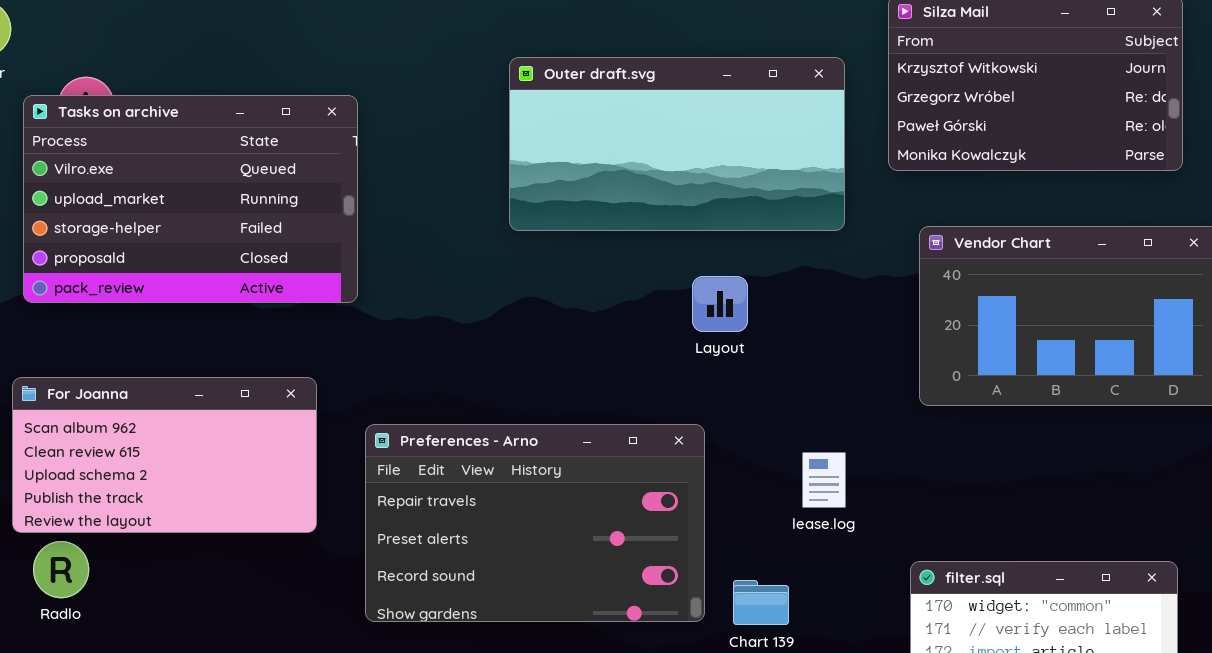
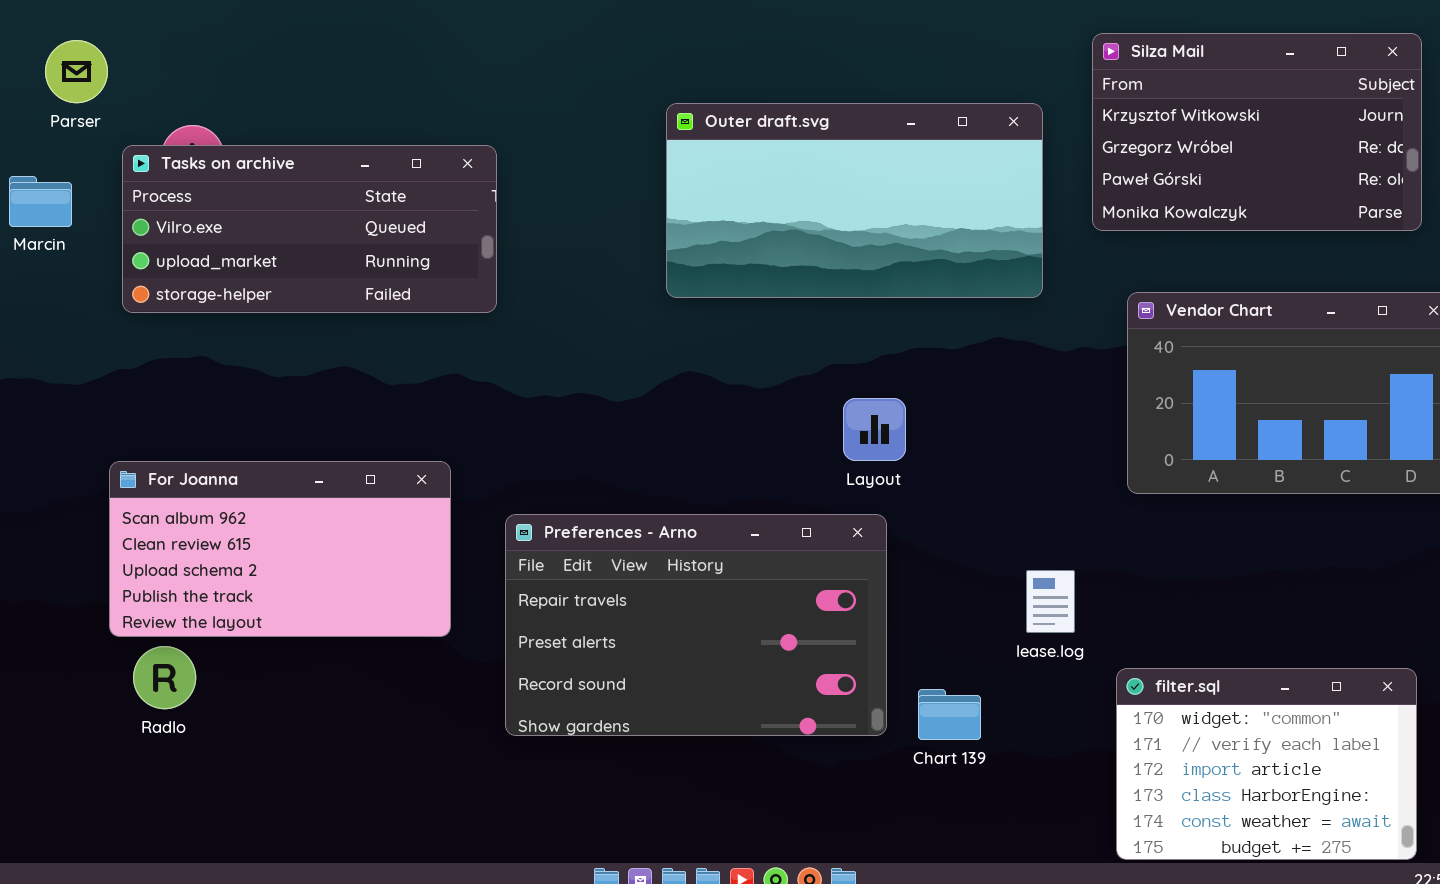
Tasks on archive: [23,95,358,303] -> [122,145,497,313], resized
Layout: [692,276,748,332] -> [843,398,906,461], moved
lease.log: [802,452,846,508] -> [1026,570,1075,633], moved

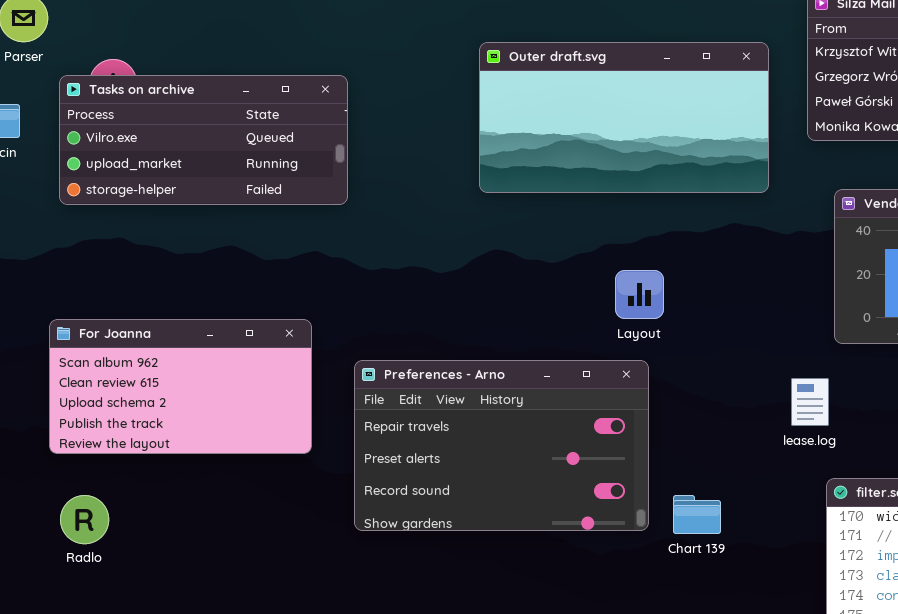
lease.log: [1026,570,1075,633] -> [791,378,829,426], moved
Radlo: [133,646,196,709] -> [60,495,109,544], moved

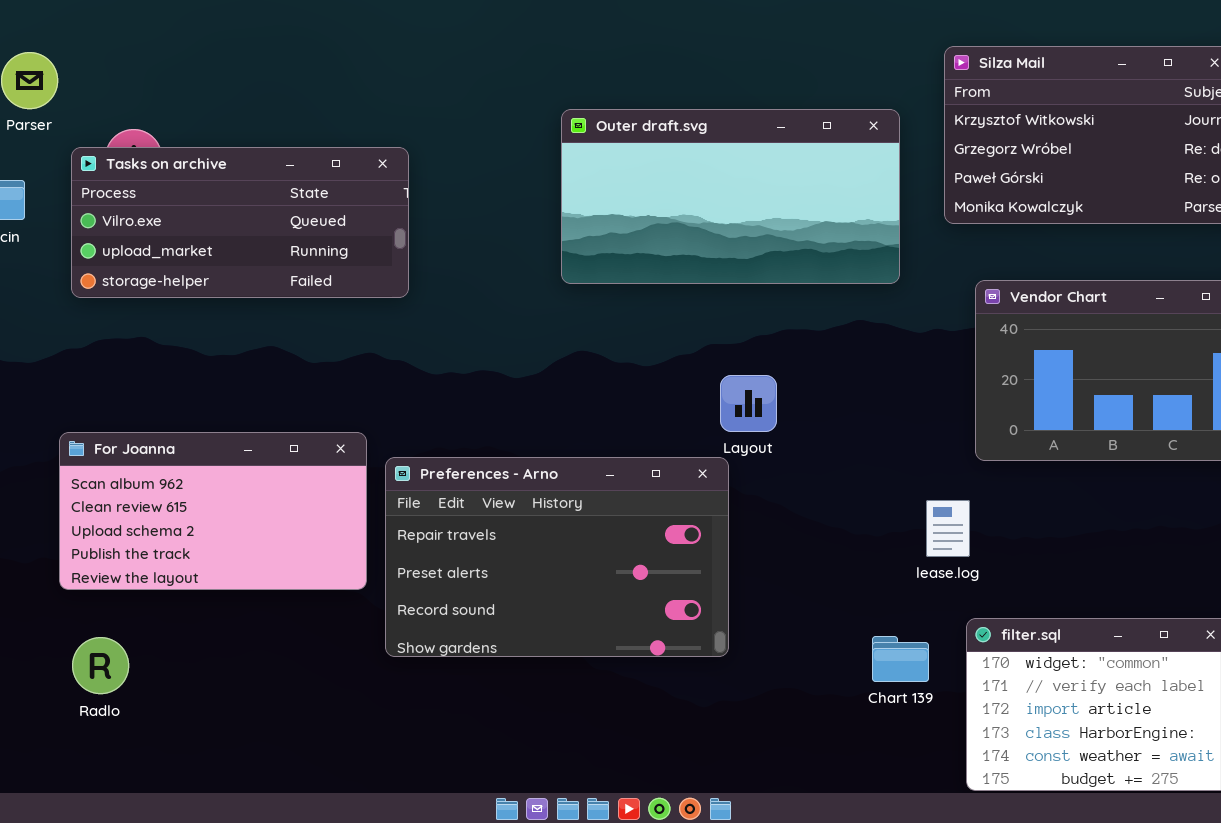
Preferences - Arno: [354,360,649,531] -> [385,457,729,657], moved
Chart 139: [673,495,721,534] -> [872,636,929,682], moved

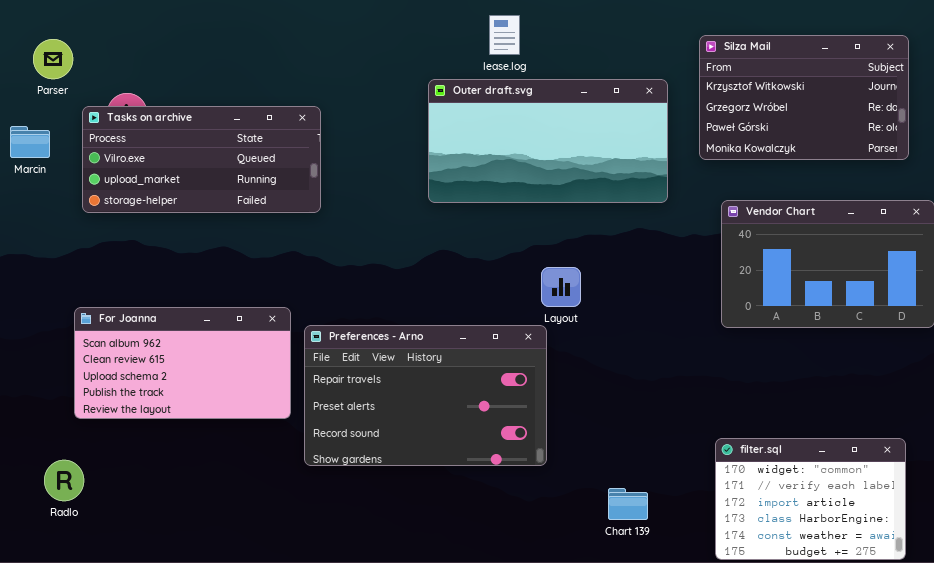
lease.log: [926,500,970,557] -> [489,15,520,55], moved
Chart 139: [872,636,929,682] -> [608,488,648,520], moved
Radlo: [72,637,129,694] -> [44,460,84,501], moved

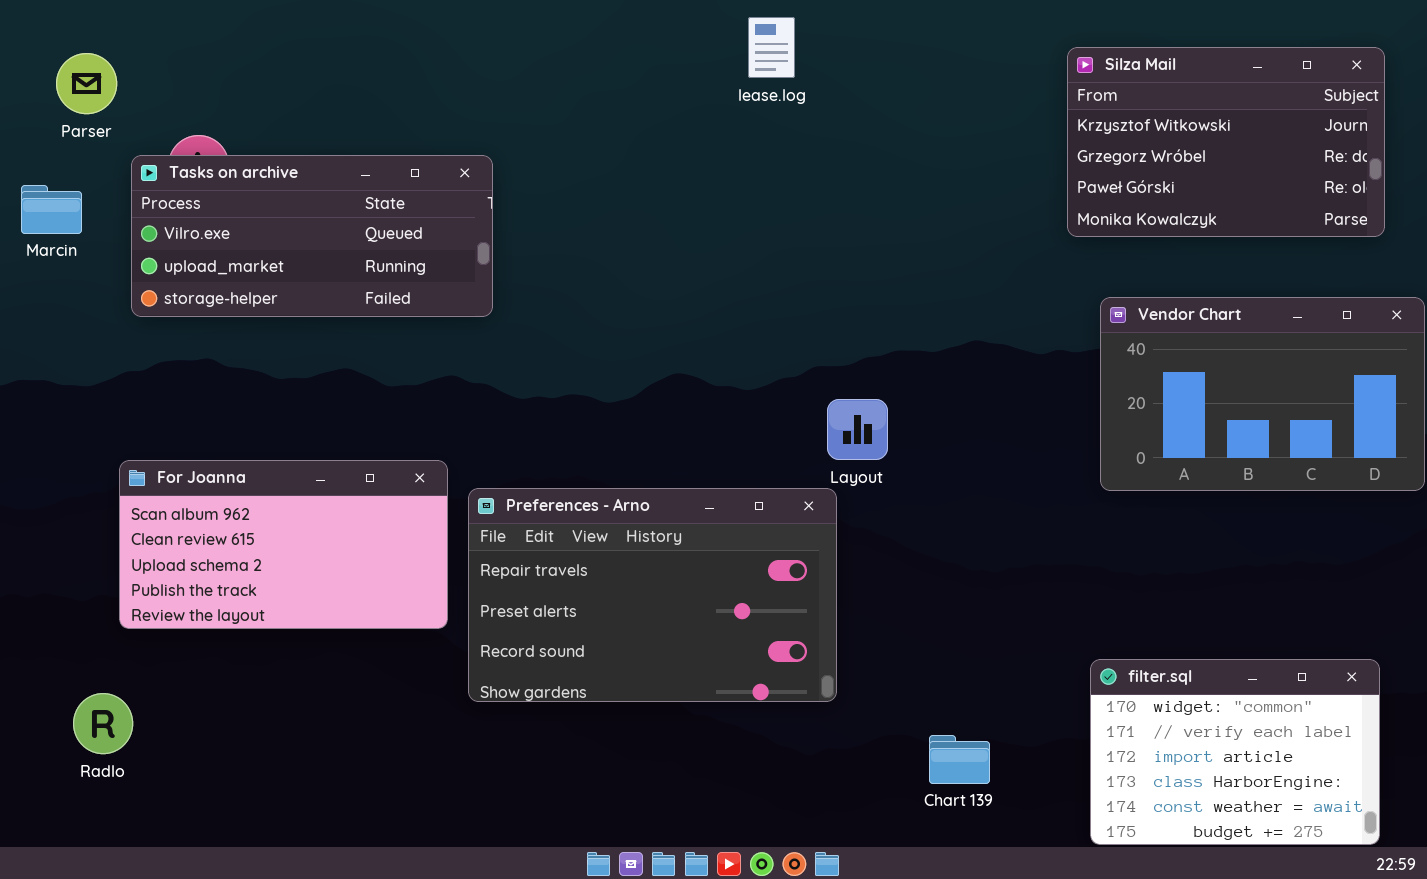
Outer draft.svg: [428,79,668,203] -> none, closed

